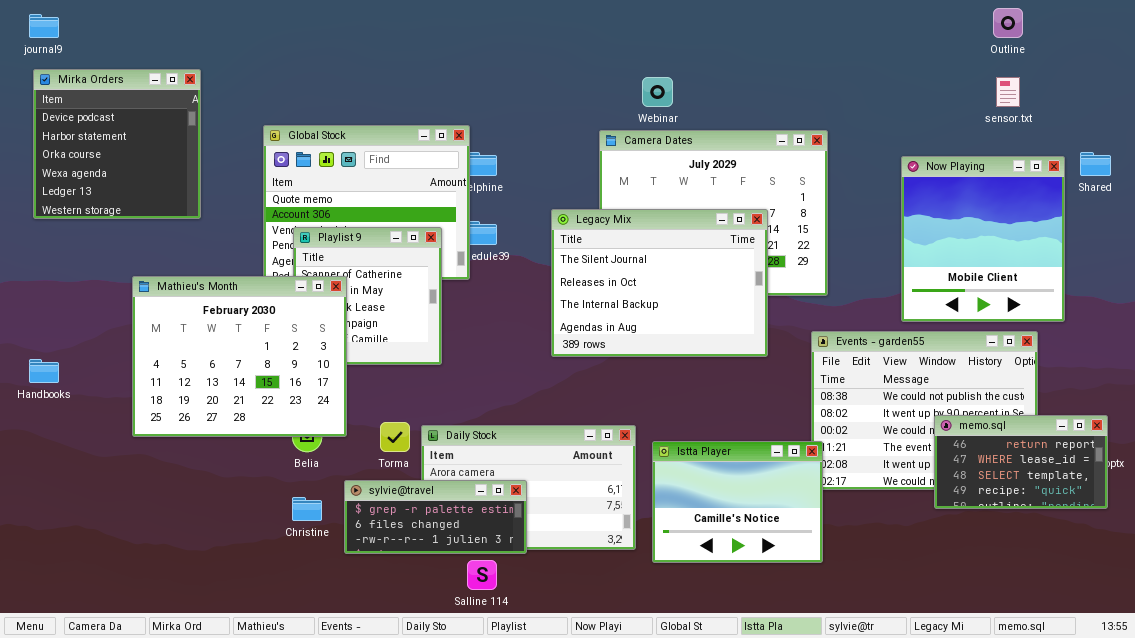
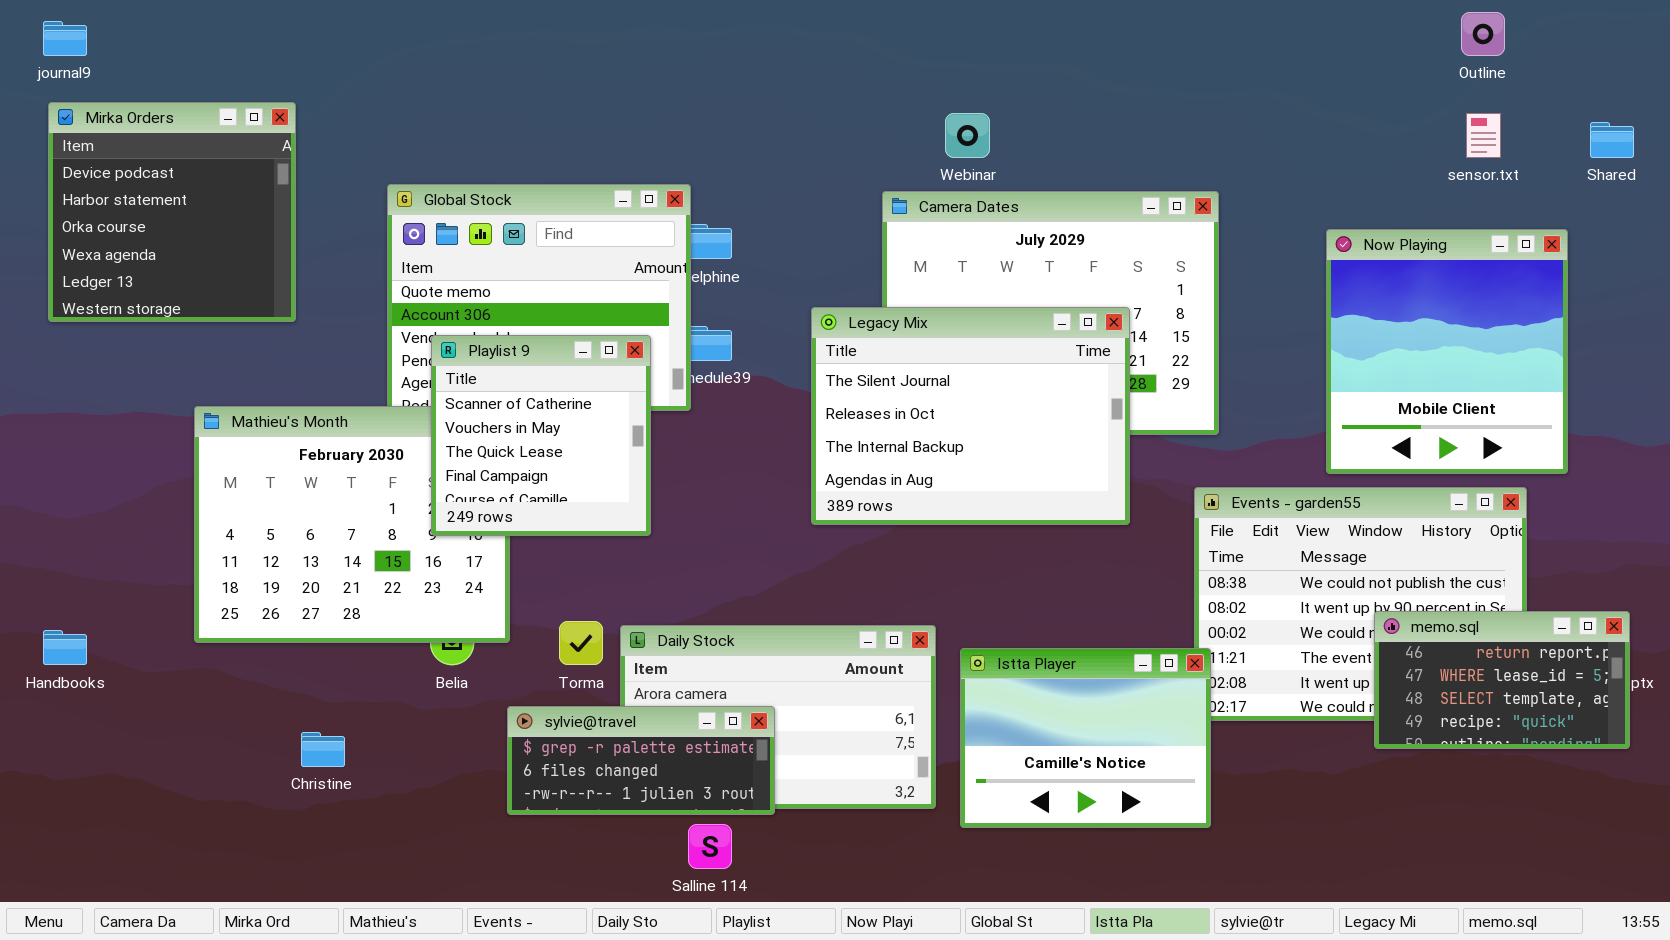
Shared: [1080,152,1111,176] -> [1590,122,1634,158], moved
Playlist 9: [293,227,442,365] -> [431,335,651,536], raised
Handbooks: [29,359,59,383] -> [43,630,87,665], moved
Christine: [292,497,322,521] -> [301,732,345,767], moved

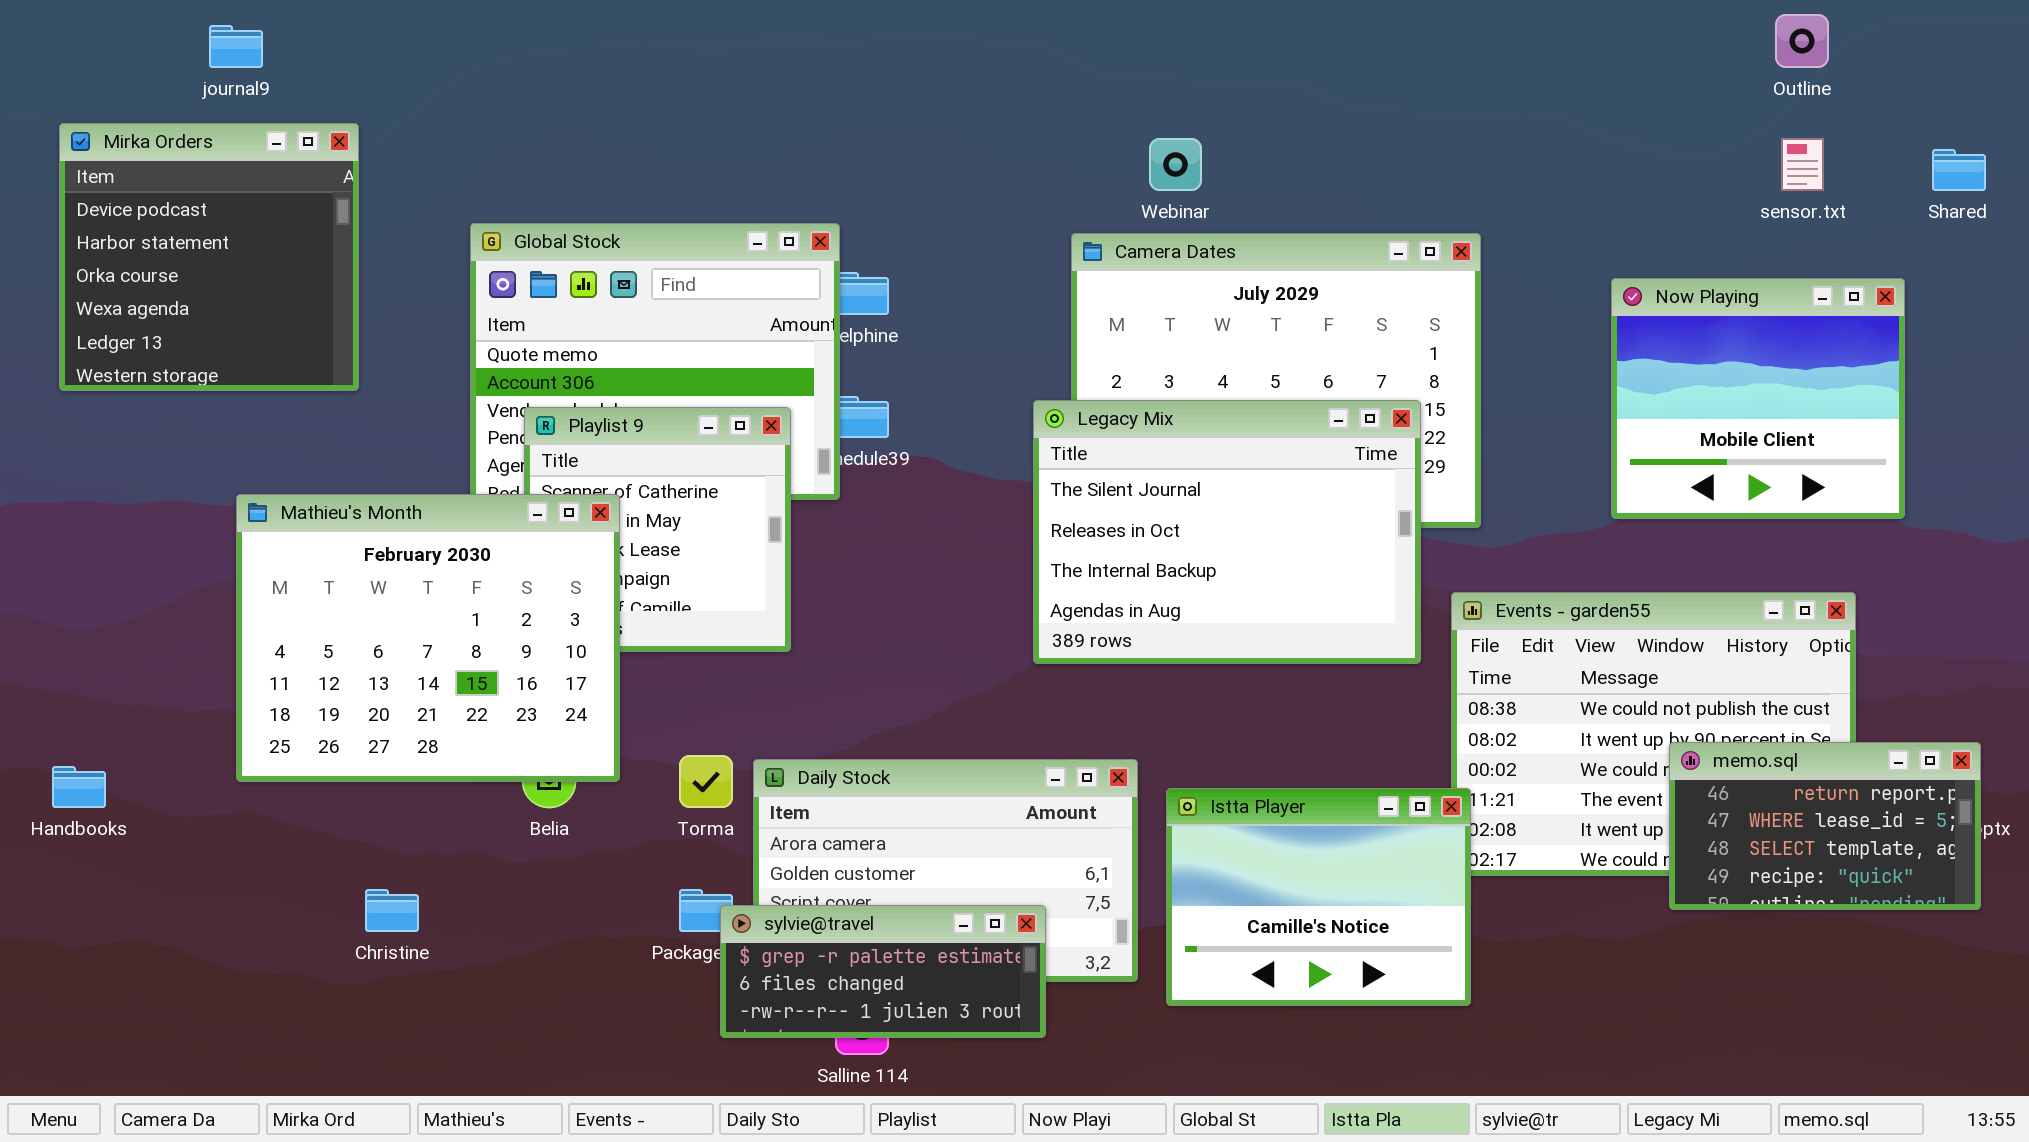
journal9: [43,21,87,56] -> [209,25,263,68], moved
Now Playing: [1326,229,1568,474] -> [1611,278,1905,519], resized
Legacy Mix: [811,307,1130,525] -> [1033,400,1421,664], moved
Mathieu's Month: [194,406,510,643] -> [236,494,620,782], raised
sylvie@travel: [507,706,775,815] -> [720,905,1046,1038], moved

